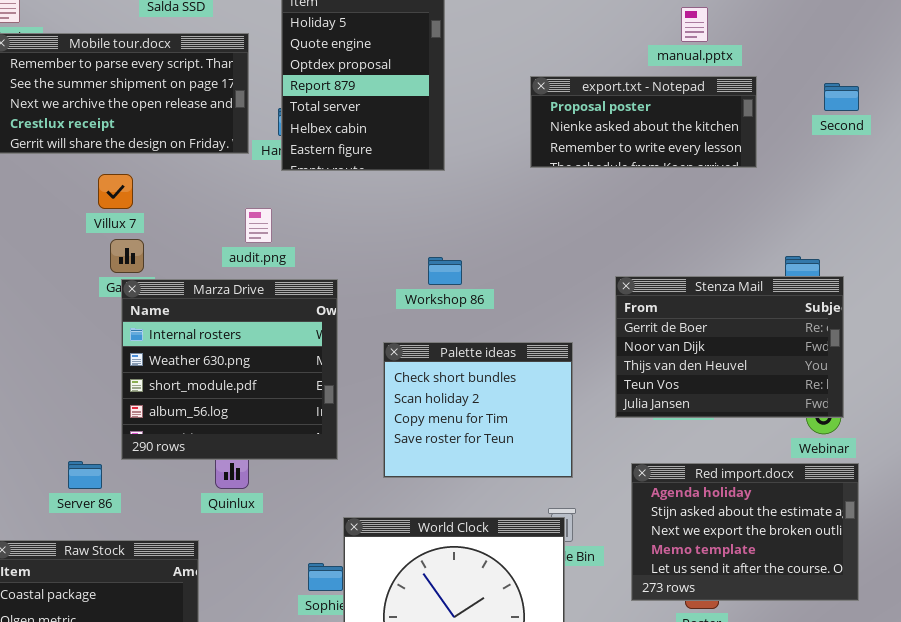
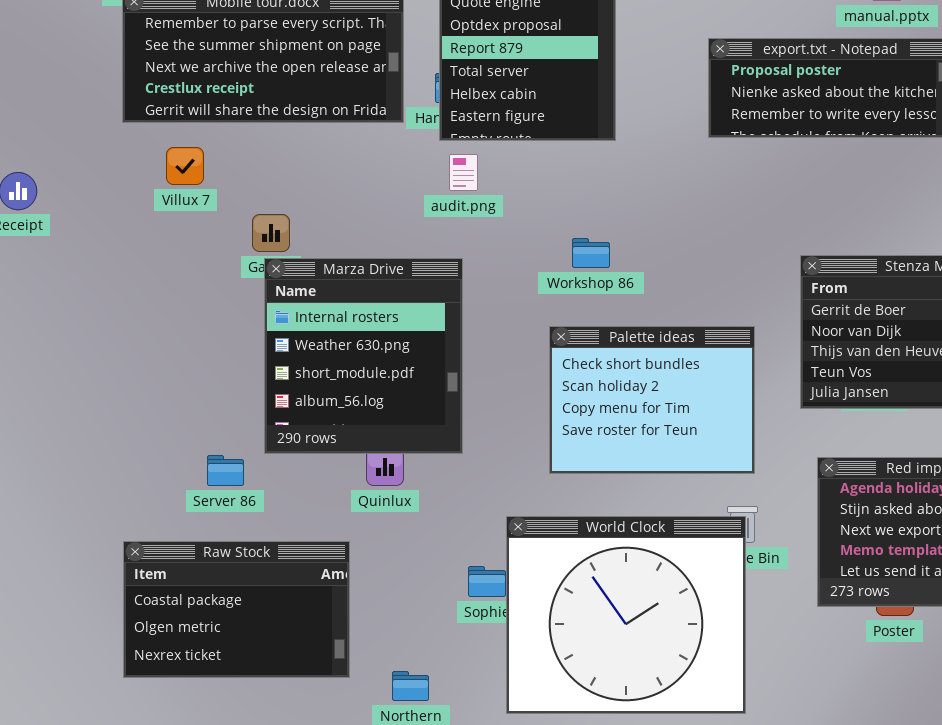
Villux 7: [98,174,133,209] -> [166,147,204,185], moved
audit.png: [245,208,272,243] -> [449,154,478,191], moved
Workshop 86: [428,257,462,285] -> [572,238,610,268], moved
Marza Drive: [121,279,338,460] -> [264,258,463,454], resized

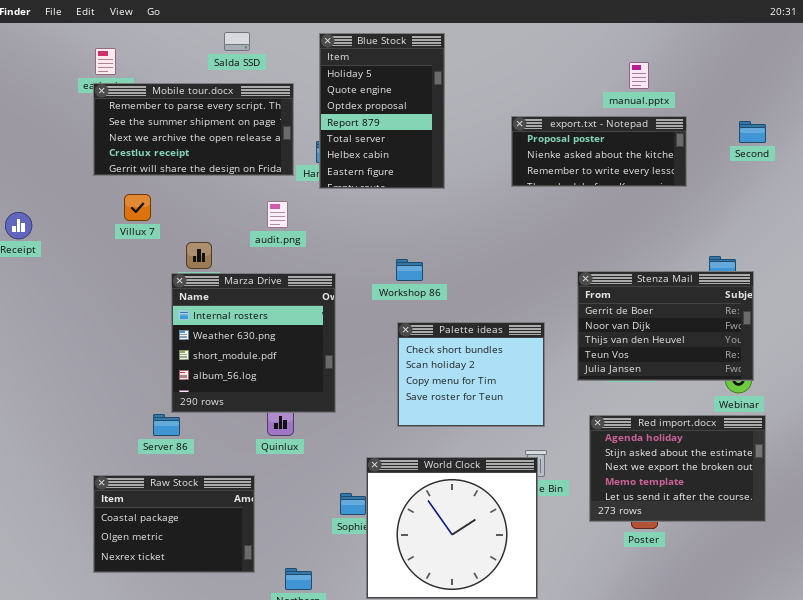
audit.png: [449,154,478,191] -> [267,201,288,228], moved
Workshop 86: [572,238,610,268] -> [396,259,423,281], moved
Marza Drive: [264,258,463,454] -> [171,273,336,413], resized

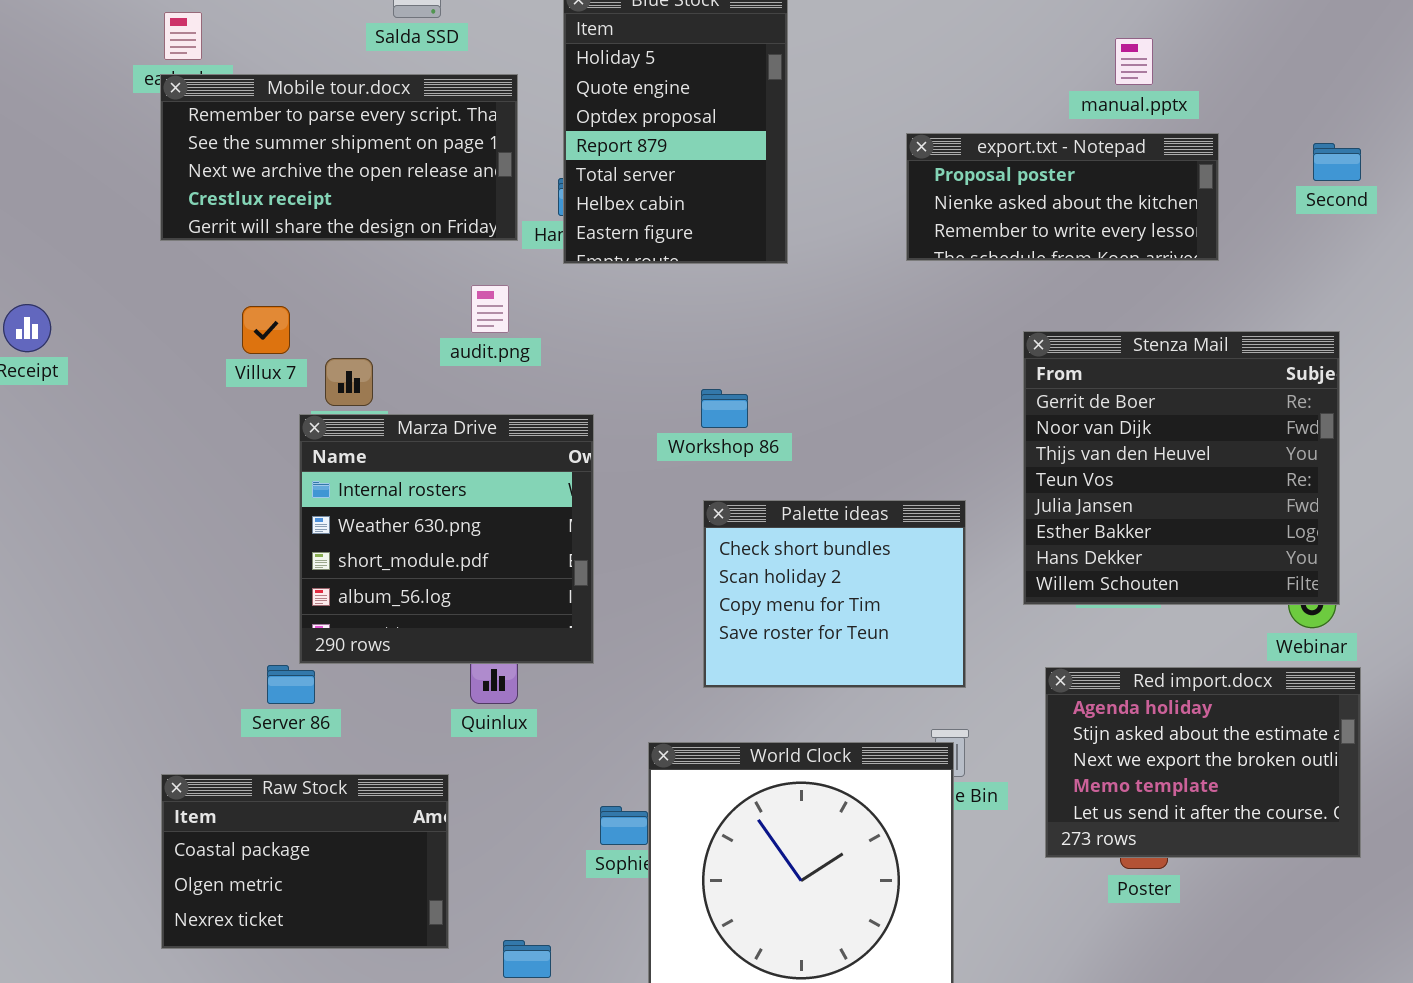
Villux 7: [124,194,151,221] -> [242,306,290,354], moved
Stenza Mail: [577,271,754,381] -> [1023,331,1340,605], resized

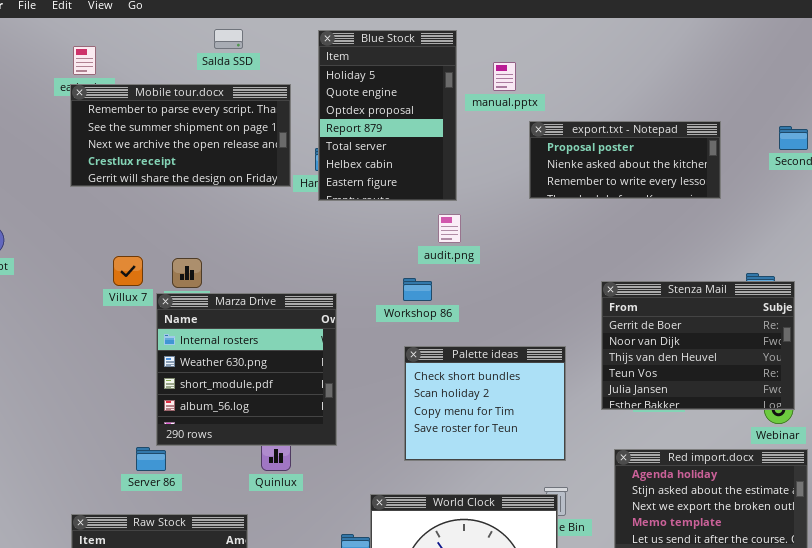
manual.pptx: [1115,38,1153,85] -> [493,62,516,91], moved
audit.png: [471,285,509,333] -> [438,214,461,243], moved
Villux 7: [242,306,290,354] -> [113,256,143,286], moved
Stenza Mail: [1023,331,1340,605] -> [601,281,795,410], resized

